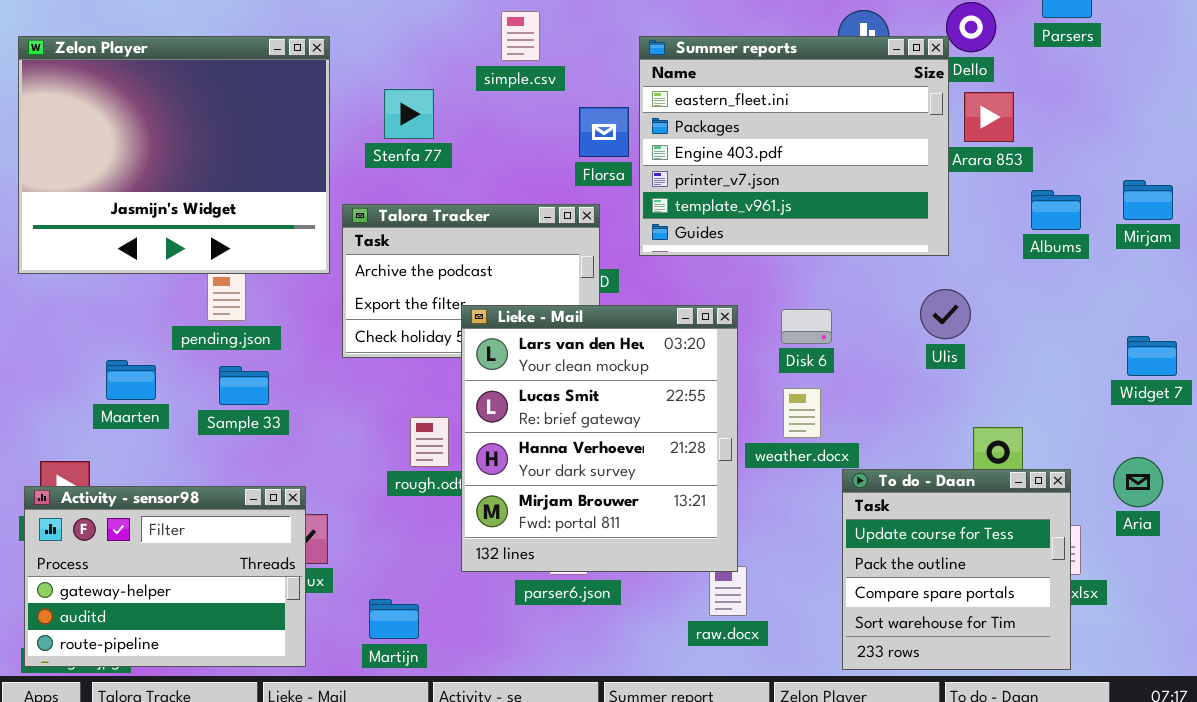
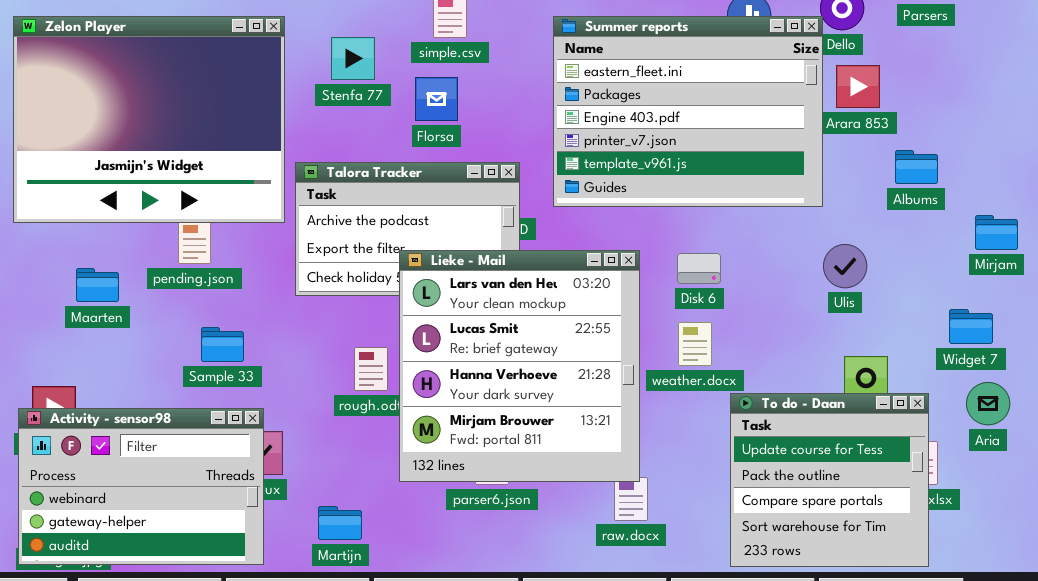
Stenfa 77: [384,89,434,139] -> [331,37,375,80], moved
Florsa: [579,107,629,157] -> [415,77,458,121], moved
Mirjam: [1123,180,1173,220] -> [975,215,1018,250], moved
Ulis: [920,289,971,339] -> [823,244,867,288], moved
Widget 7: [1127,336,1177,376] -> [949,309,993,344], moved
Maarten: [106,360,156,400] -> [76,268,119,302], moved
Sample 33: [219,366,269,405] -> [201,327,244,362], moved
Activity - sensor98: [24,486,306,667] -> [18,408,264,565], scrolled up 1 row

